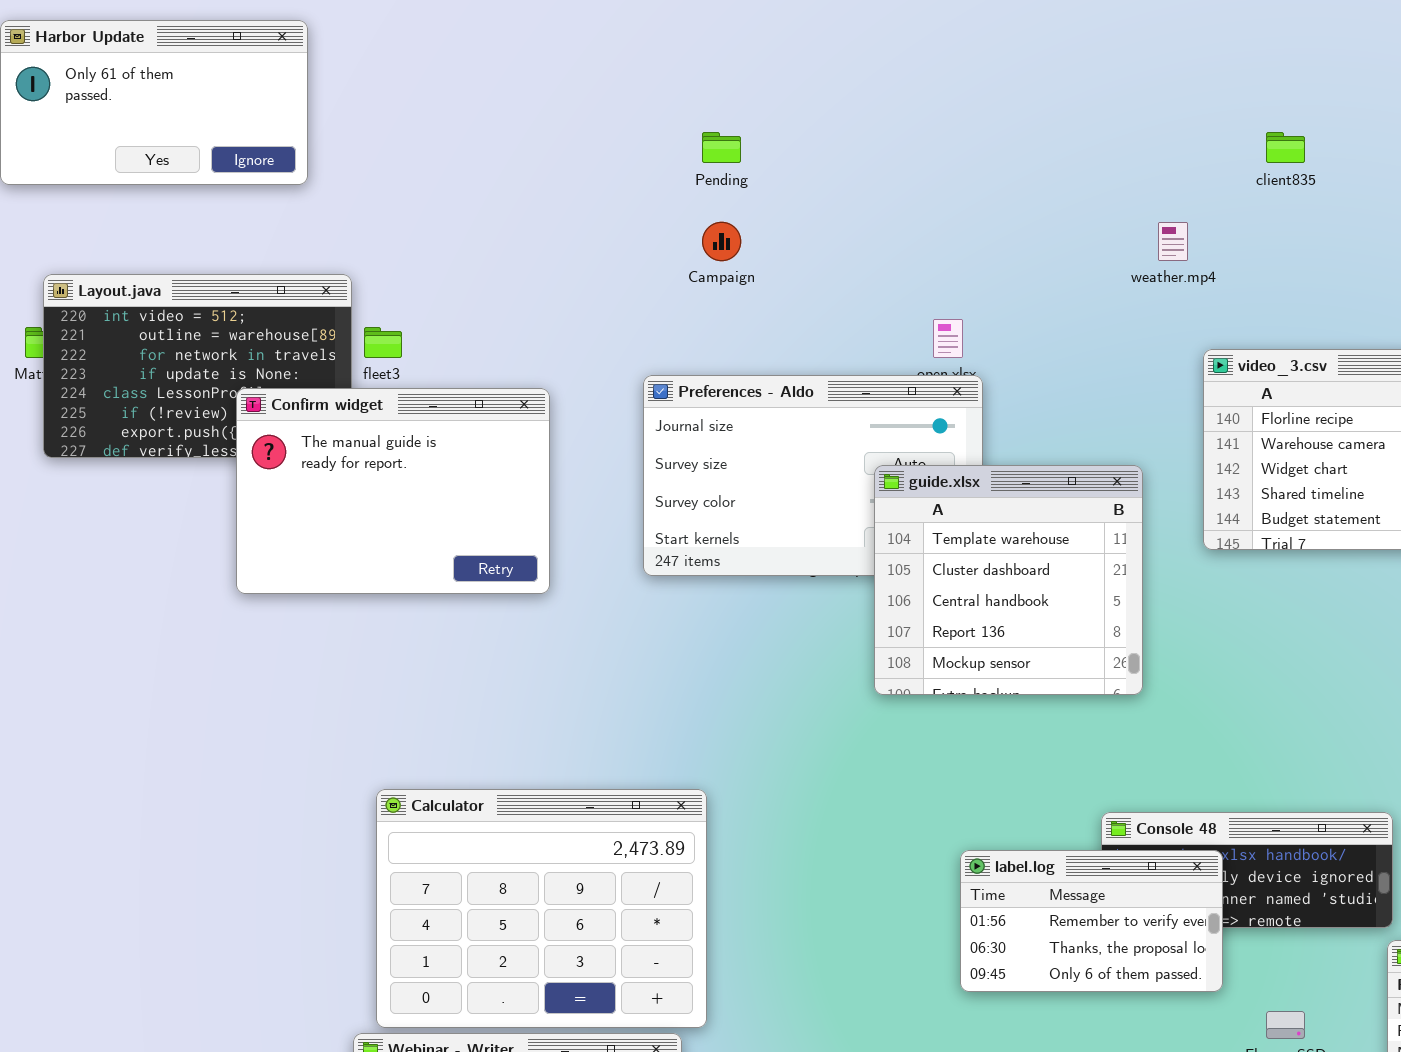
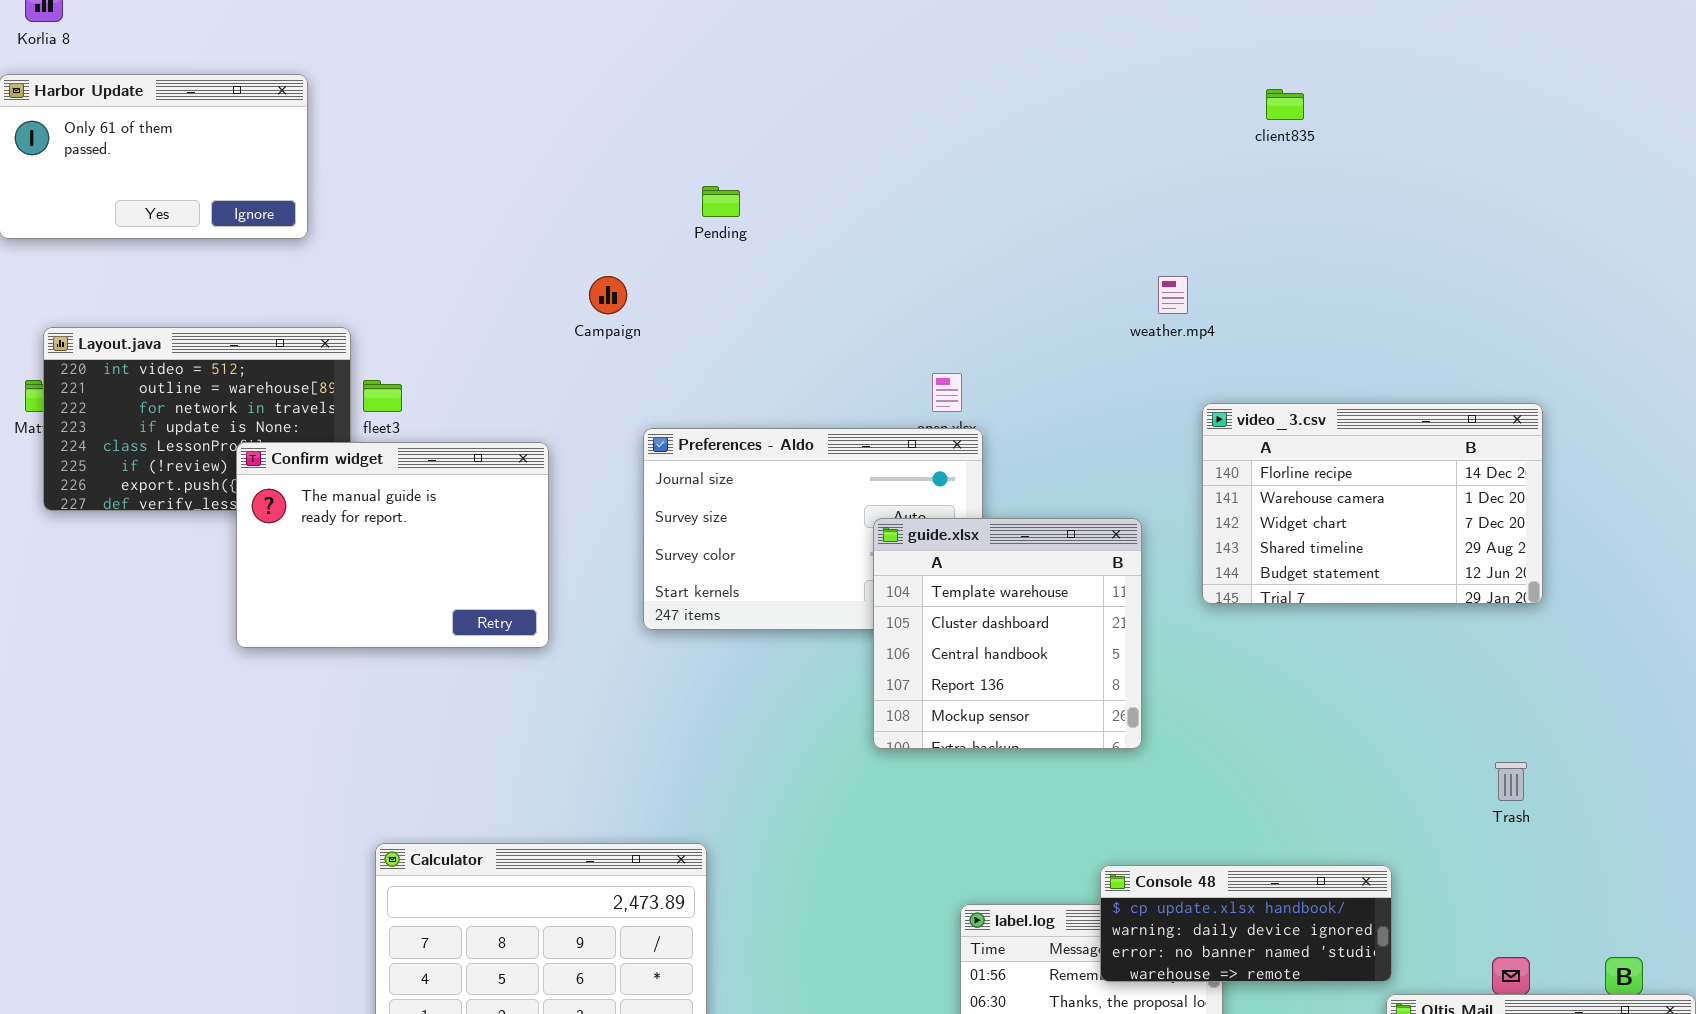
client835: [1266,132,1305,163] -> [1266,89,1304,120], moved
Campaign: [702,222,741,261] -> [589,276,627,314], moved
Console 48: [1101,812,1393,928] -> [1100,865,1392,982], raised

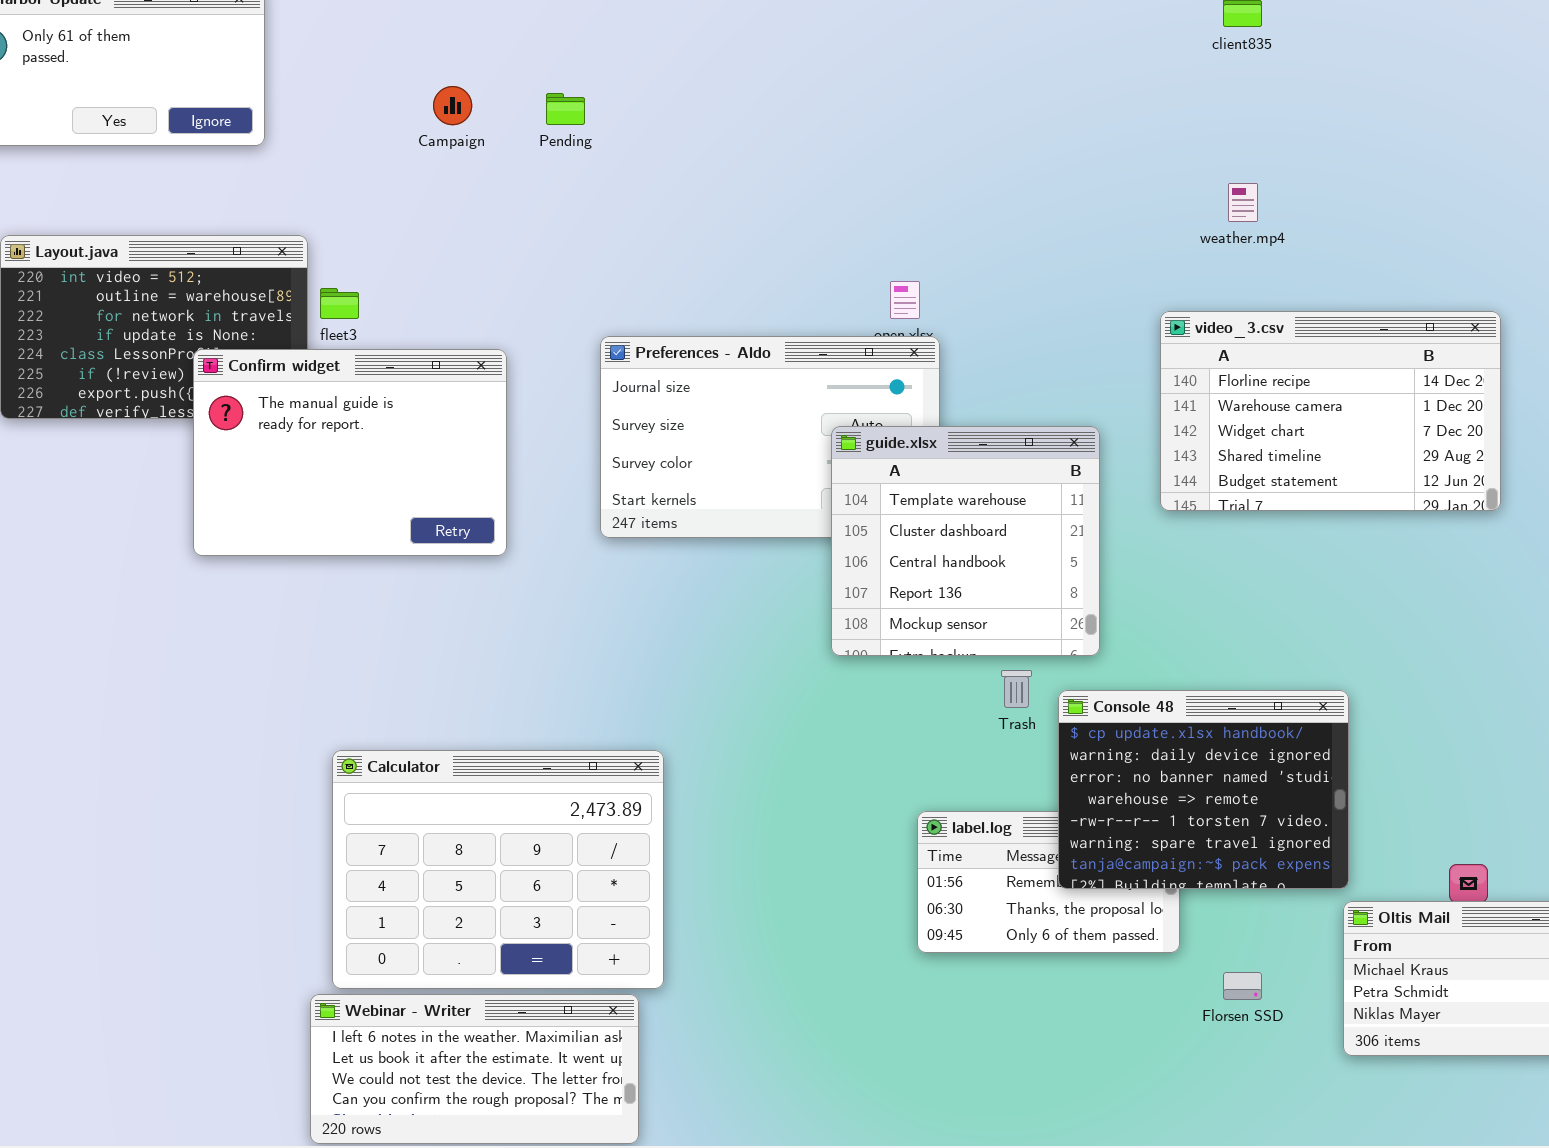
Pending: [702,186,740,217] -> [546,93,585,125], moved
Campaign: [589,276,627,314] -> [433,86,472,125], moved
weather.mp4: [1158,276,1188,314] -> [1228,183,1258,222], moved
Trash: [1495,762,1527,801] -> [1001,670,1032,708], moved
Console 48: [1100,865,1392,982] -> [1058,690,1349,889], resized

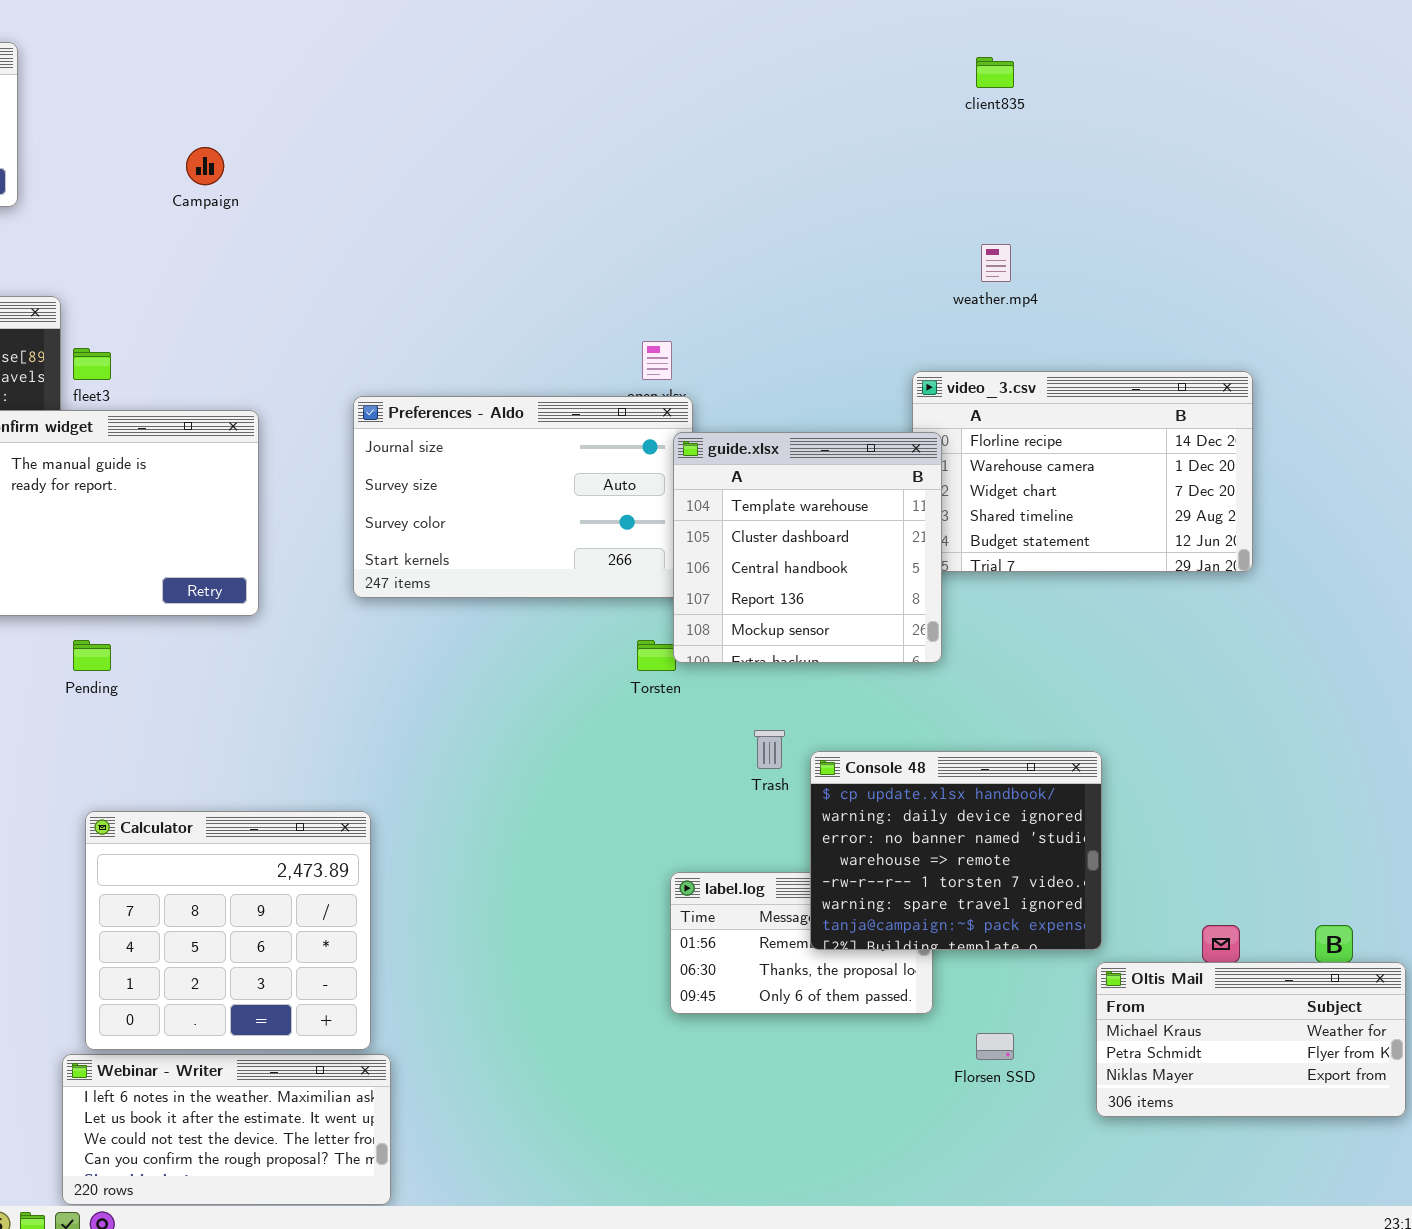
Pending: [546,93,585,125] -> [73,640,111,671], moved
guide.xlsx: [831,426,1100,656] -> [673,432,942,663], moved
Calculator: [332,750,664,989] -> [85,811,371,1050], resized

